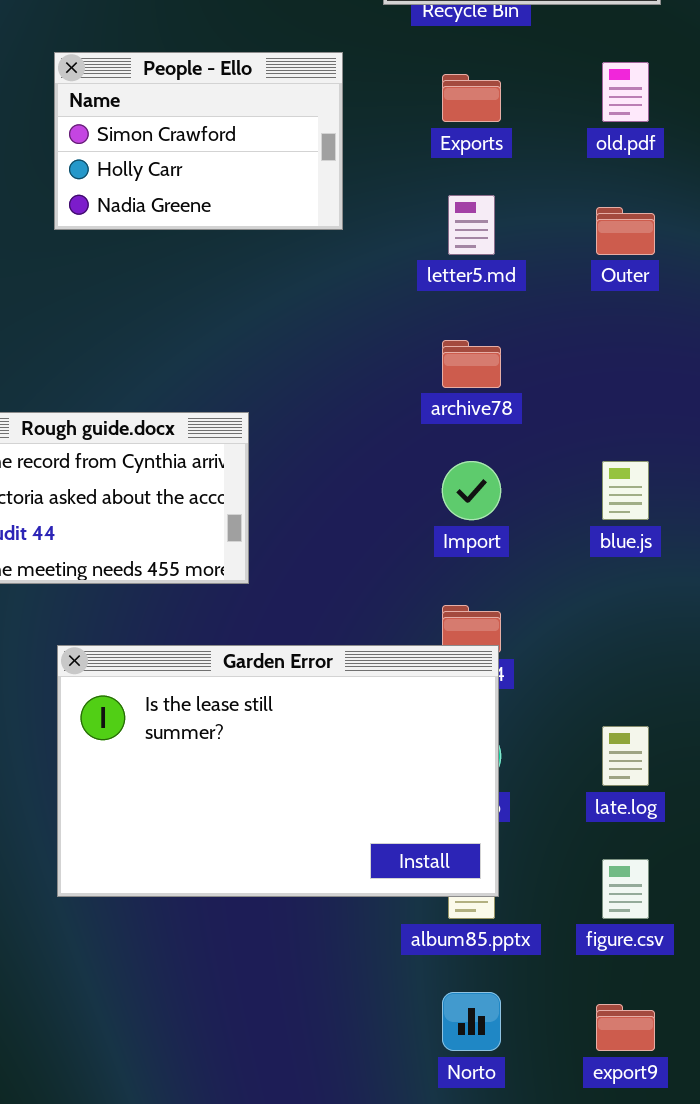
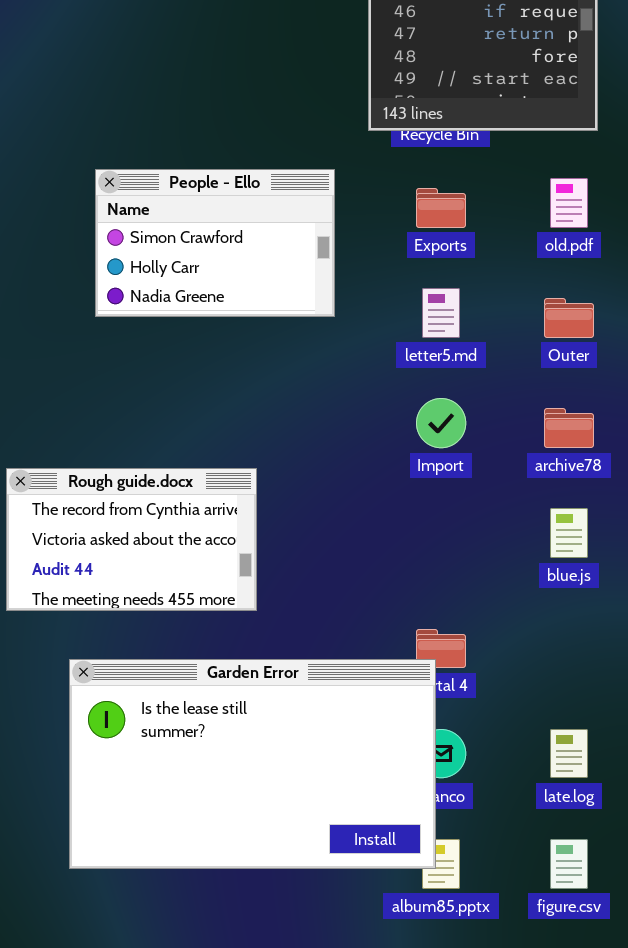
archive78: [442,340,501,388] -> [544,408,594,448], moved
Import: [442,461,501,520] -> [416,398,466,448], moved
Garden Error: [57,645,499,897] -> [69,659,436,869], moved

